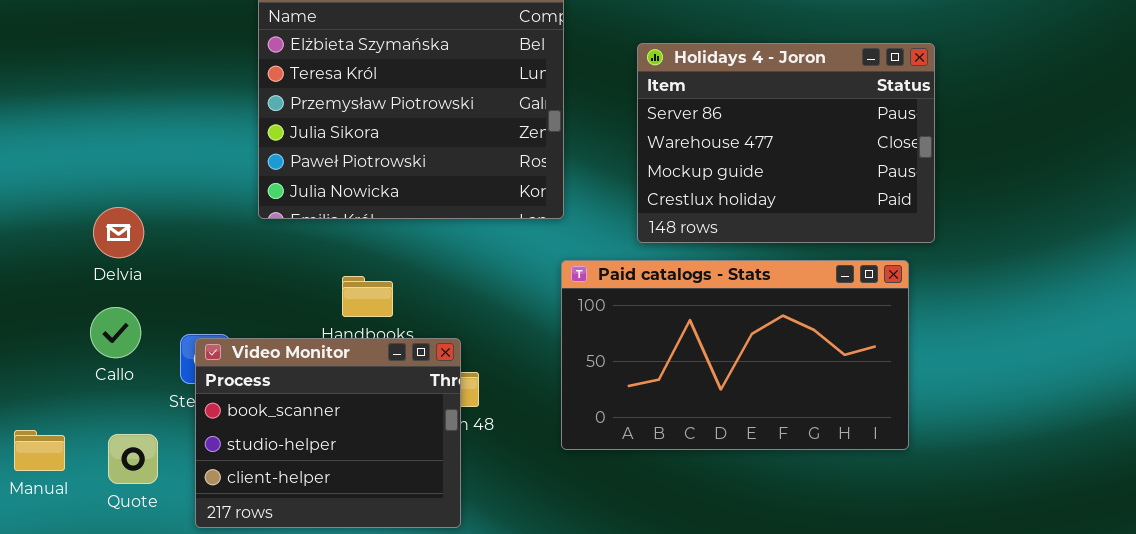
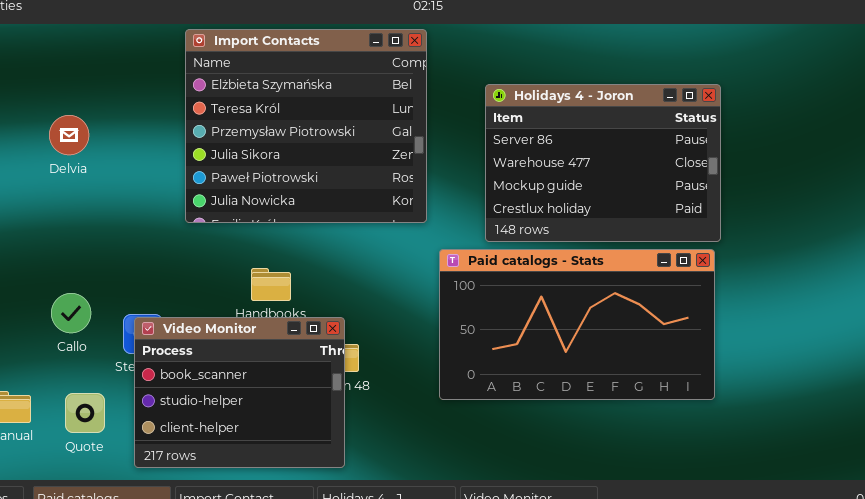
Delvia: [93,207,144,258] -> [49,115,89,155], moved
Paid catalogs - Stats: [561,260,909,450] -> [439,249,715,400], moved

